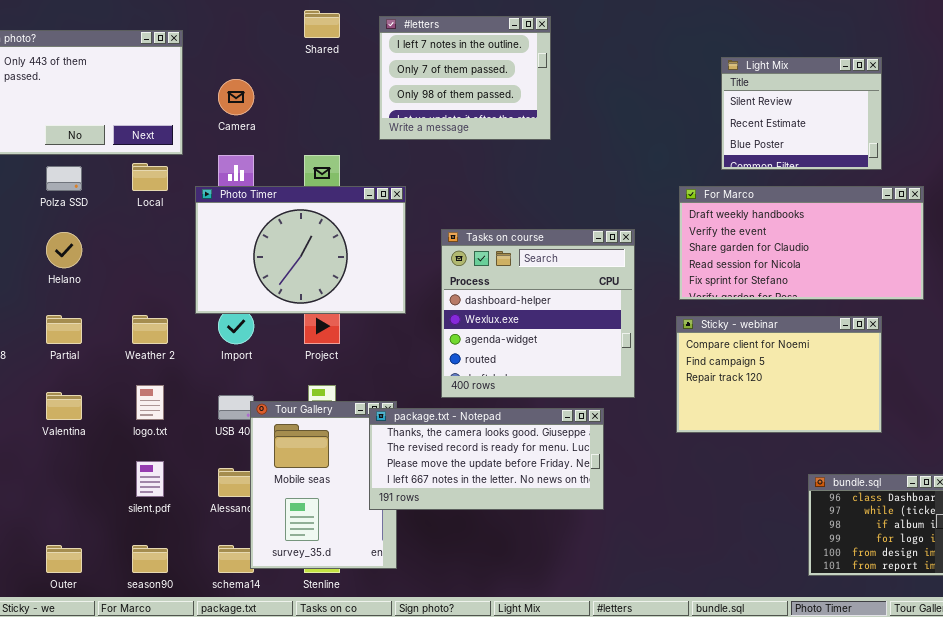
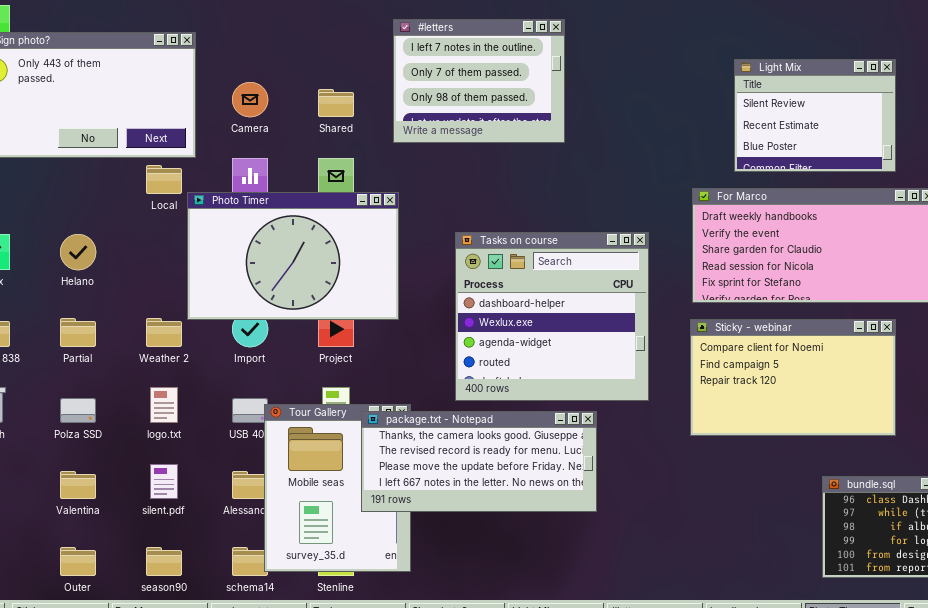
Shared: [304,10,340,38] -> [318,89,354,117], moved
Polza SSD: [46,166,82,191] -> [60,398,96,423], moved
Photo Timer: [195,186,406,314] -> [187,192,399,320], moved
Valentina: [46,392,82,420] -> [60,471,96,499], moved
package.txt - Notepad: [369,408,604,510] -> [361,411,597,512], moved

